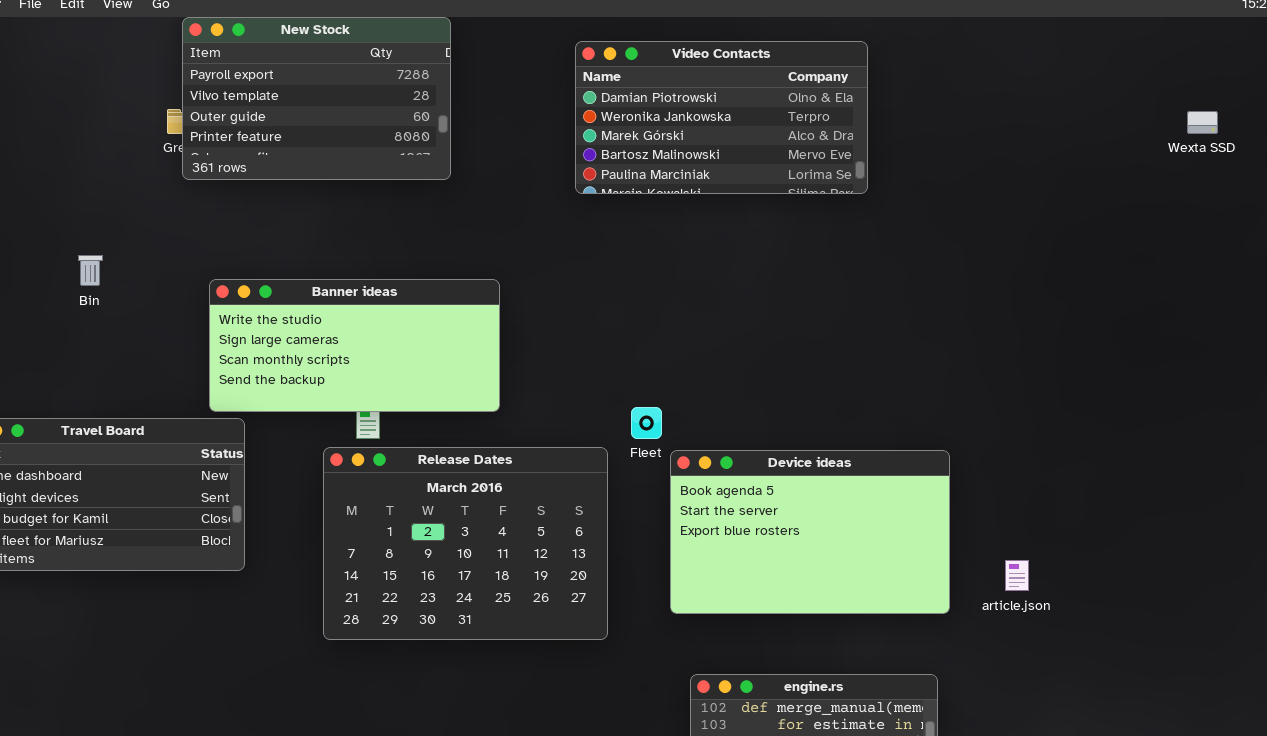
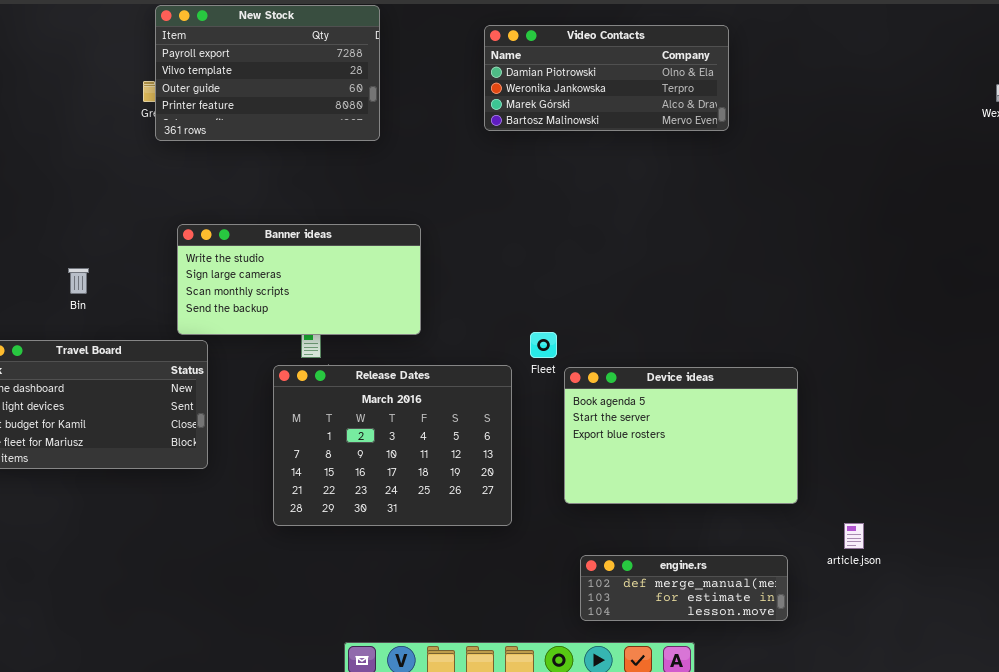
Video Contacts: [575,41,868,194] -> [484,25,729,131], resized
Bin: [78,255,103,286] -> [68,268,89,294], moved
article.json: [1005,560,1029,591] -> [844,523,864,549], moved

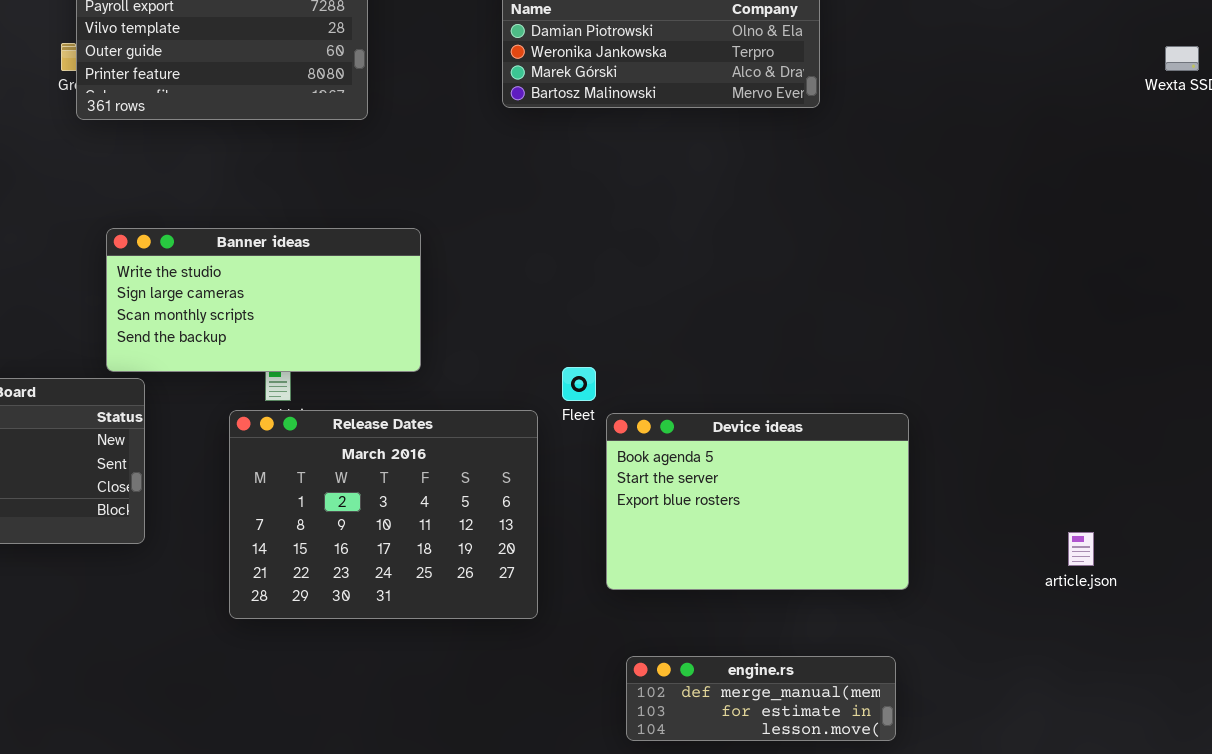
article.json: [844,523,864,549] -> [1068,532,1094,566], moved

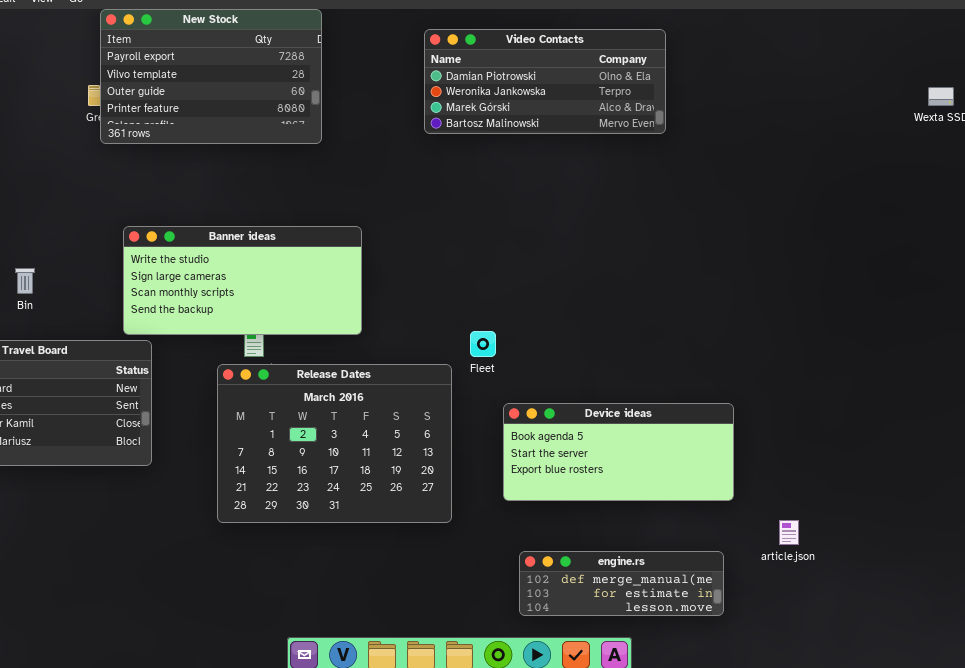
Device ideas: [606,413,909,590] -> [503,403,734,501], resized
article.json: [1068,532,1094,566] -> [779,520,799,545], moved

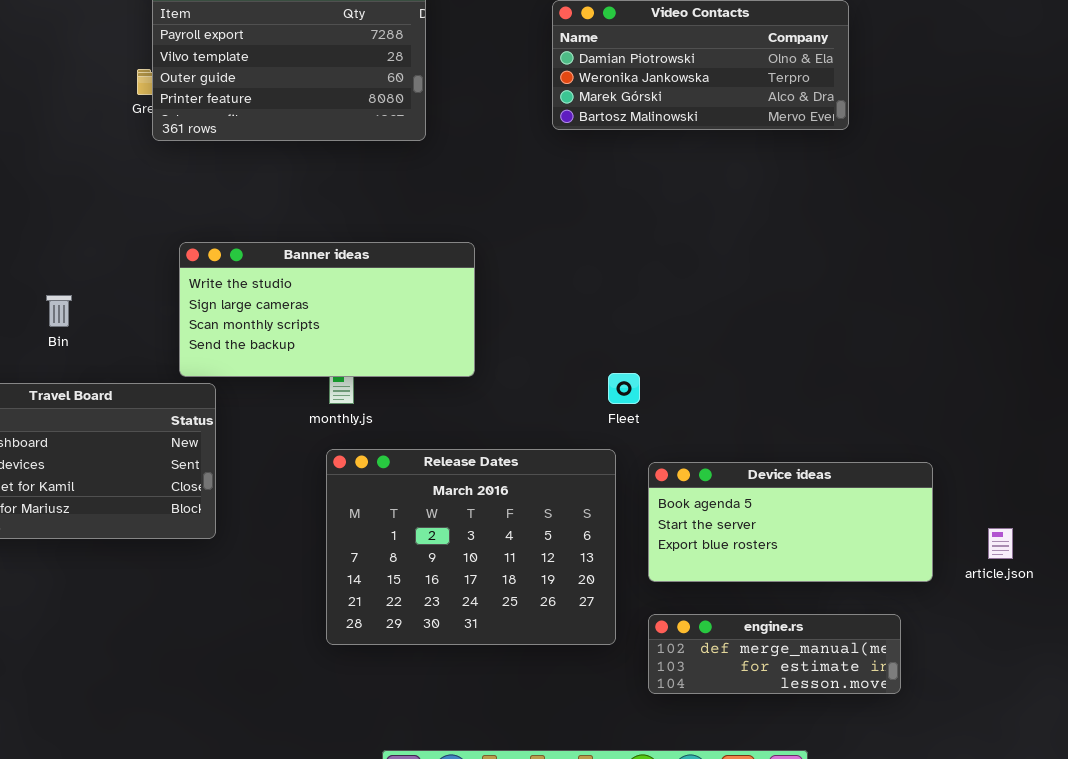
Release Dates: [217,364,452,523] -> [326,449,616,645], moved
article.json: [779,520,799,545] -> [988,528,1013,559], moved
engine.rs: [519,551,724,616] -> [648,614,901,694], moved

